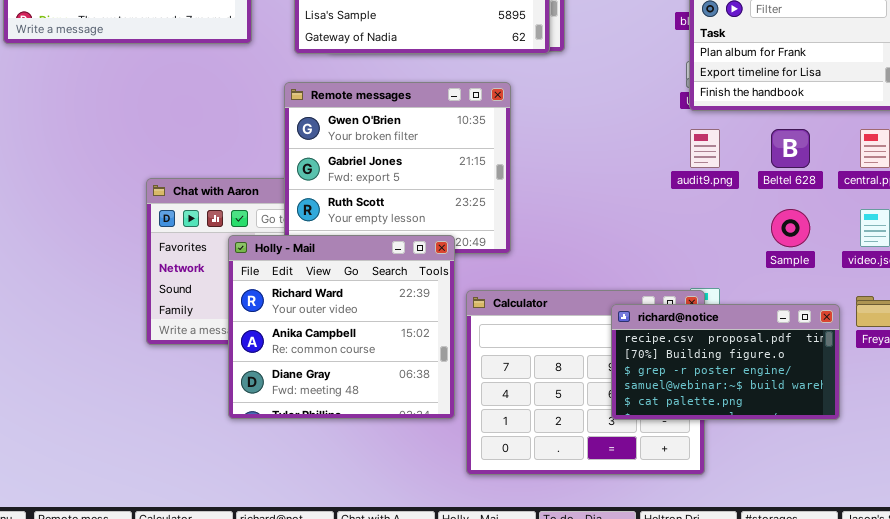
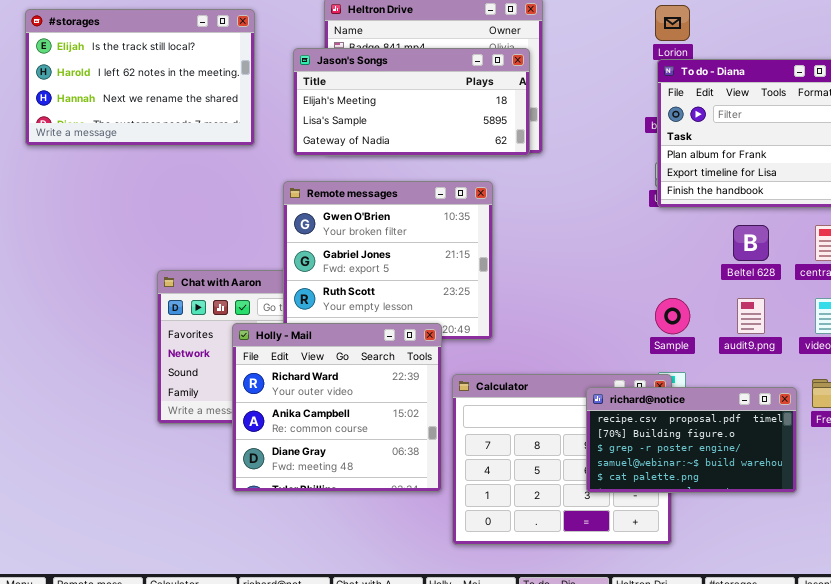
audit9.png: [690,129,720,168] -> [737,298,765,334], moved
Sample: [771,209,810,247] -> [655,298,690,334], moved

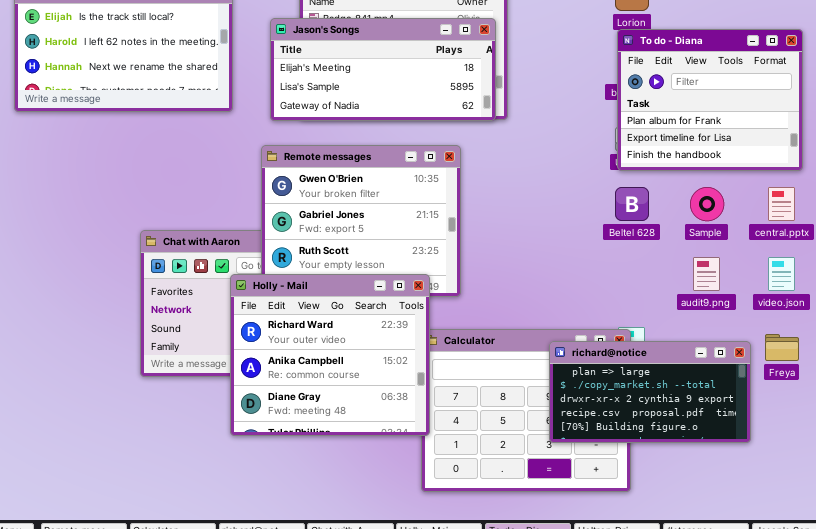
Beltel 628: [733,225,769,261] -> [615,187,649,221], moved
Sample: [655,298,690,334] -> [690,187,724,221], moved
Holly - Mail: [232,323,442,492] -> [230,274,430,436], moved
richard@notice: [586,387,797,493] -> [549,341,751,443], scrolled up 3 rows

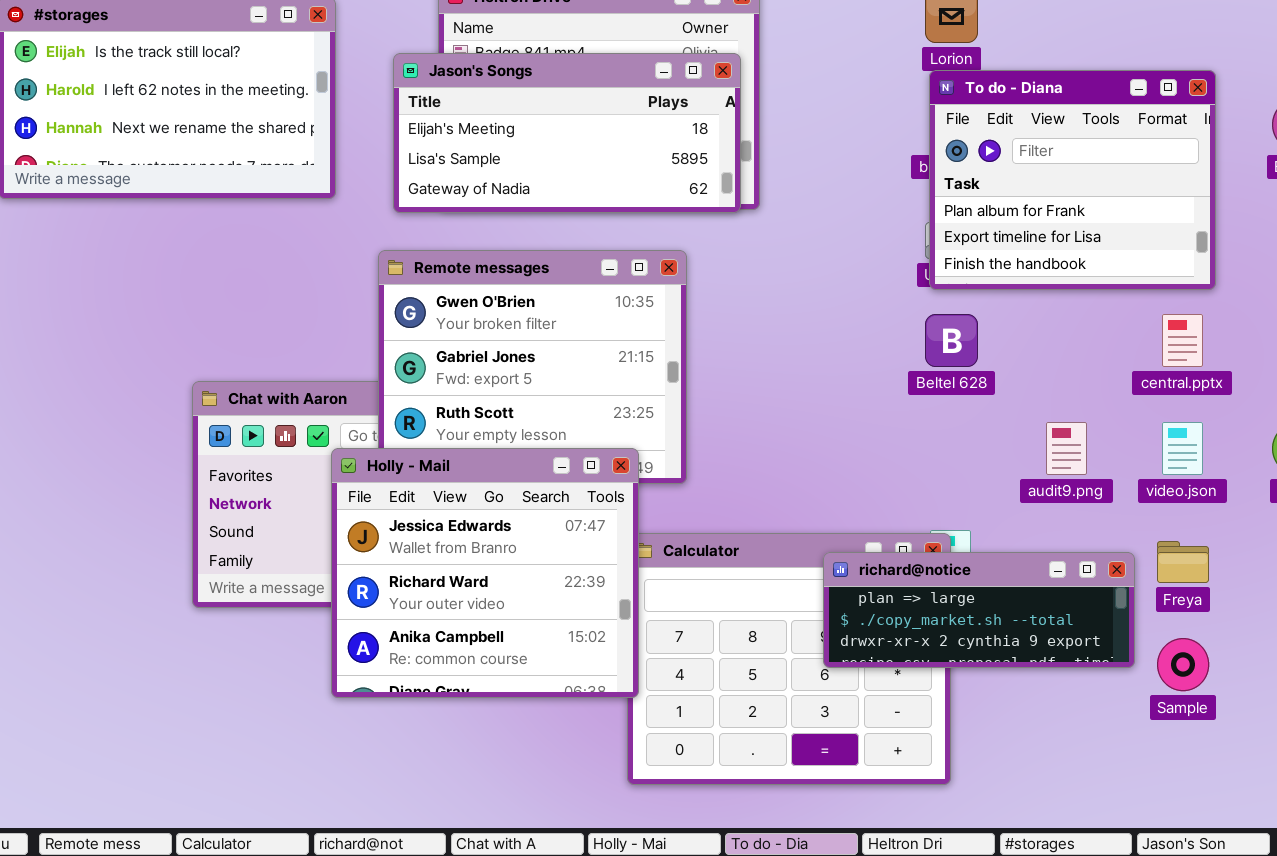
Sample: [690,187,724,221] -> [1157,638,1209,691], moved
Holly - Mail: [230,274,430,436] -> [331,448,639,698], scrolled up 1 row
richard@notice: [549,341,751,443] -> [823,552,1135,668], resized

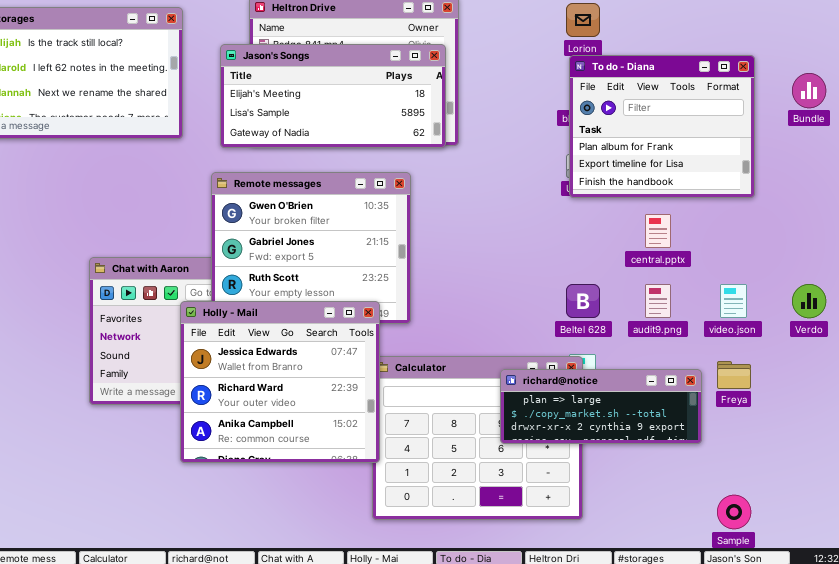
Beltel 628: [925,314,978,367] -> [566,284,600,318], moved
central.pptx: [1162,314,1203,367] -> [645,214,671,248], moved
Sample: [1157,638,1209,691] -> [717,495,751,529], moved

